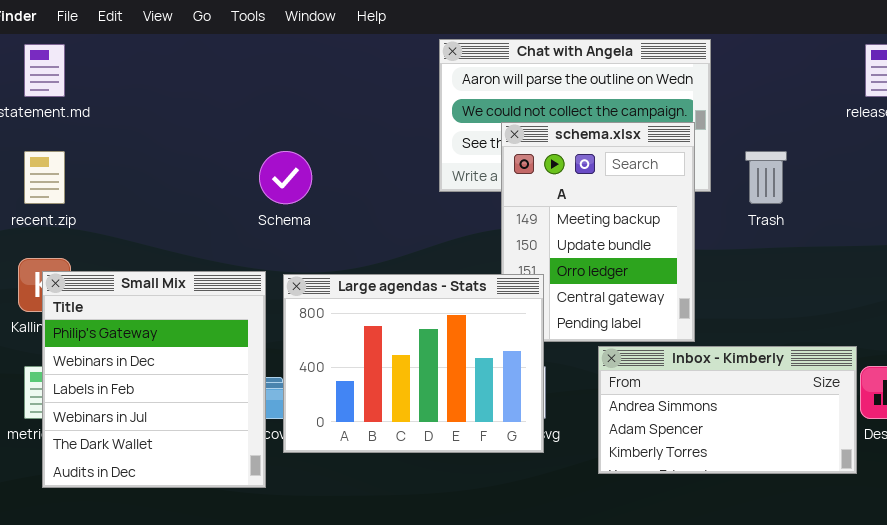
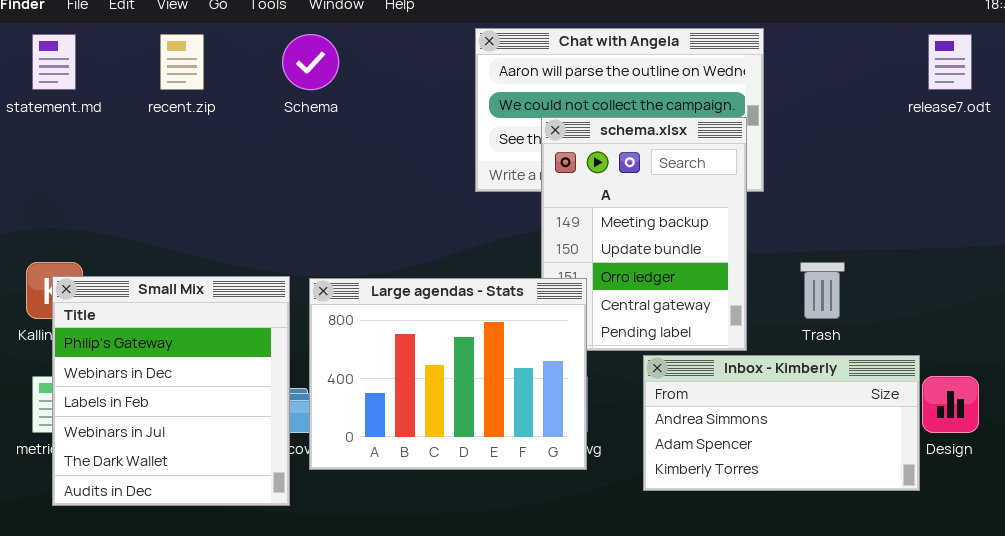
recent.zip: [24,151,65,204] -> [160,34,204,90], moved
Schema: [259,151,312,204] -> [282,34,339,90], moved
Trash: [745,151,787,204] -> [800,262,845,319], moved

